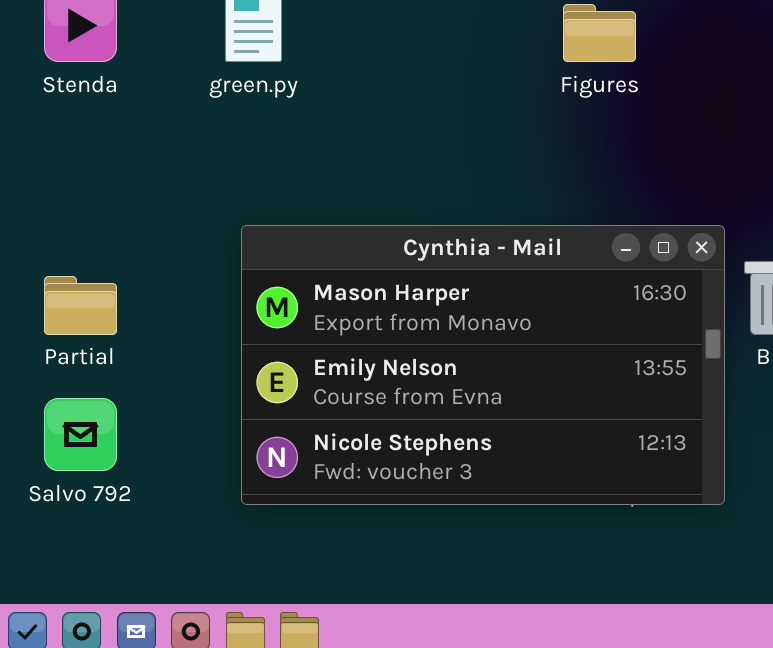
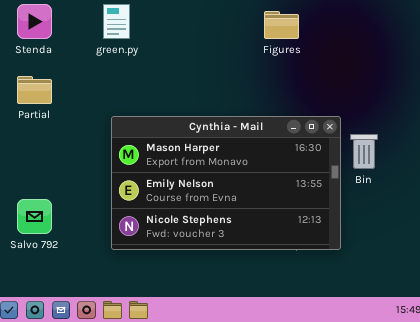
Partial: [44,276,117,335] -> [17,76,52,104], moved

